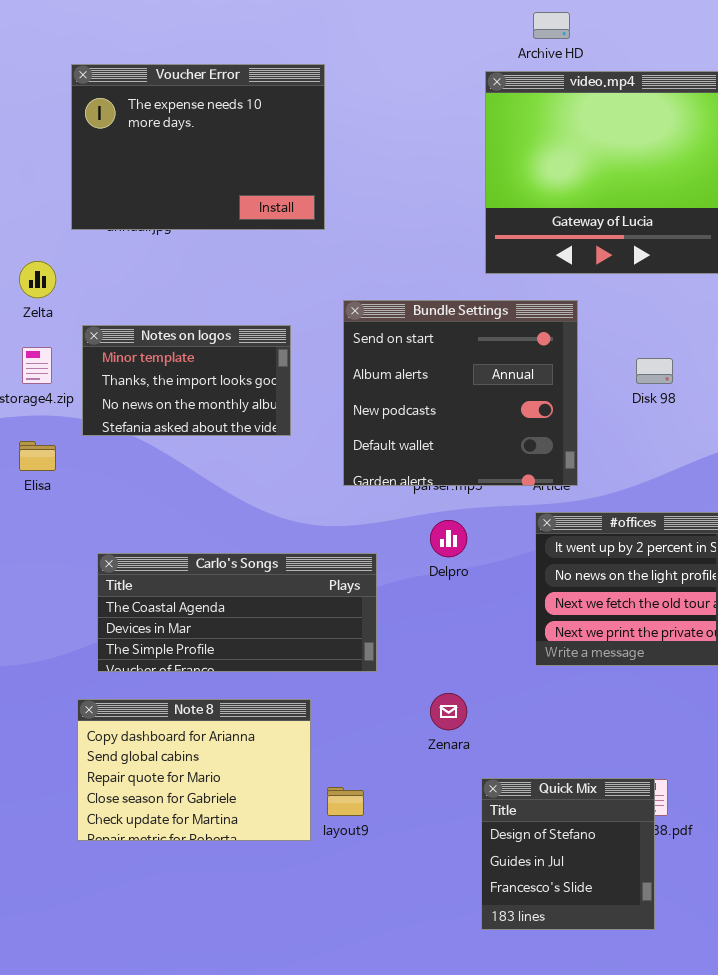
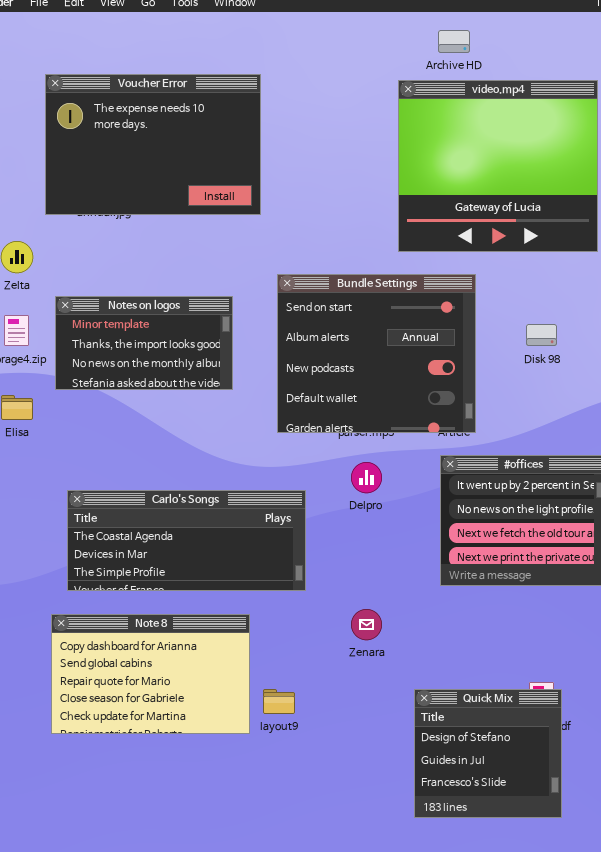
Quick Mix: [481,778,655,930] -> [414,689,562,818], moved

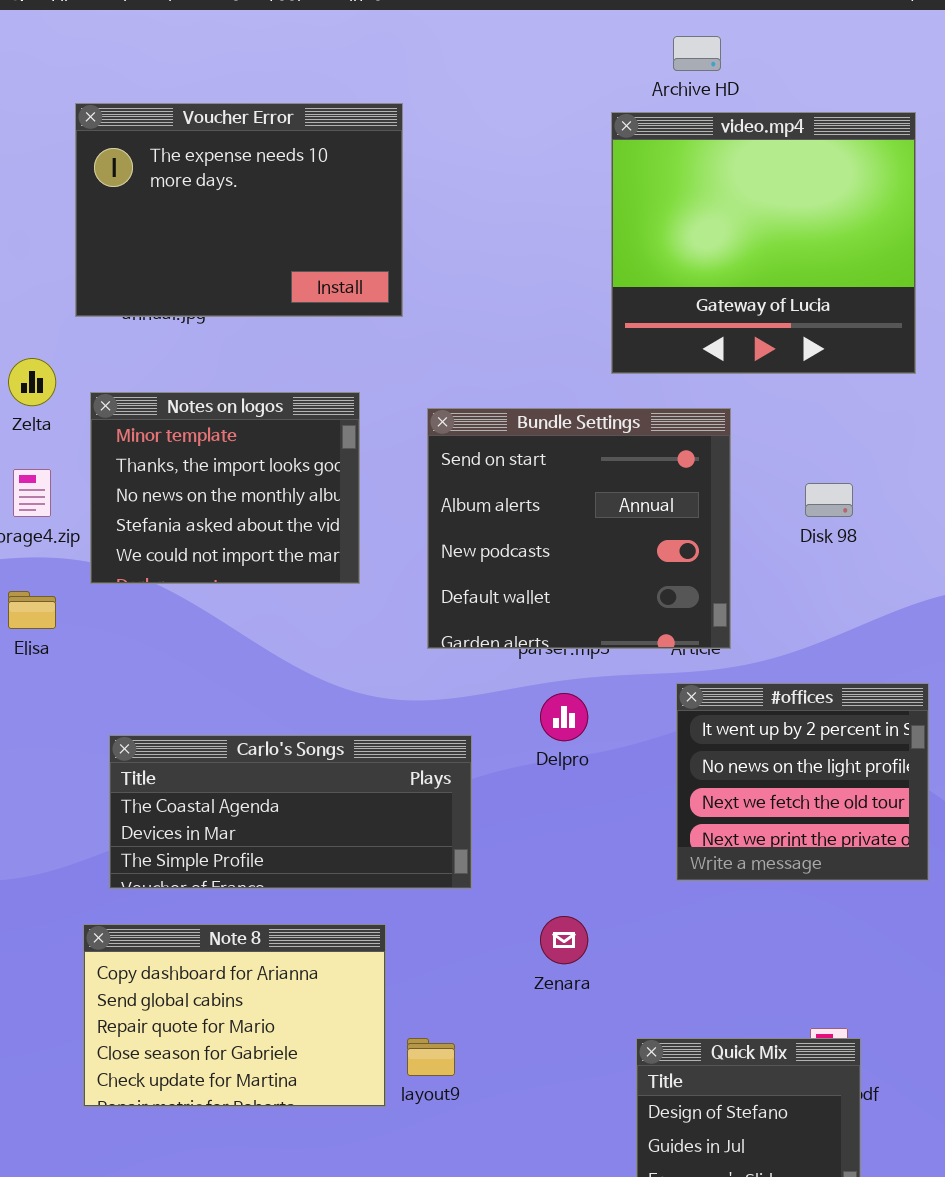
Notes on logos: [55,296,233,390] -> [90,392,360,584], resized

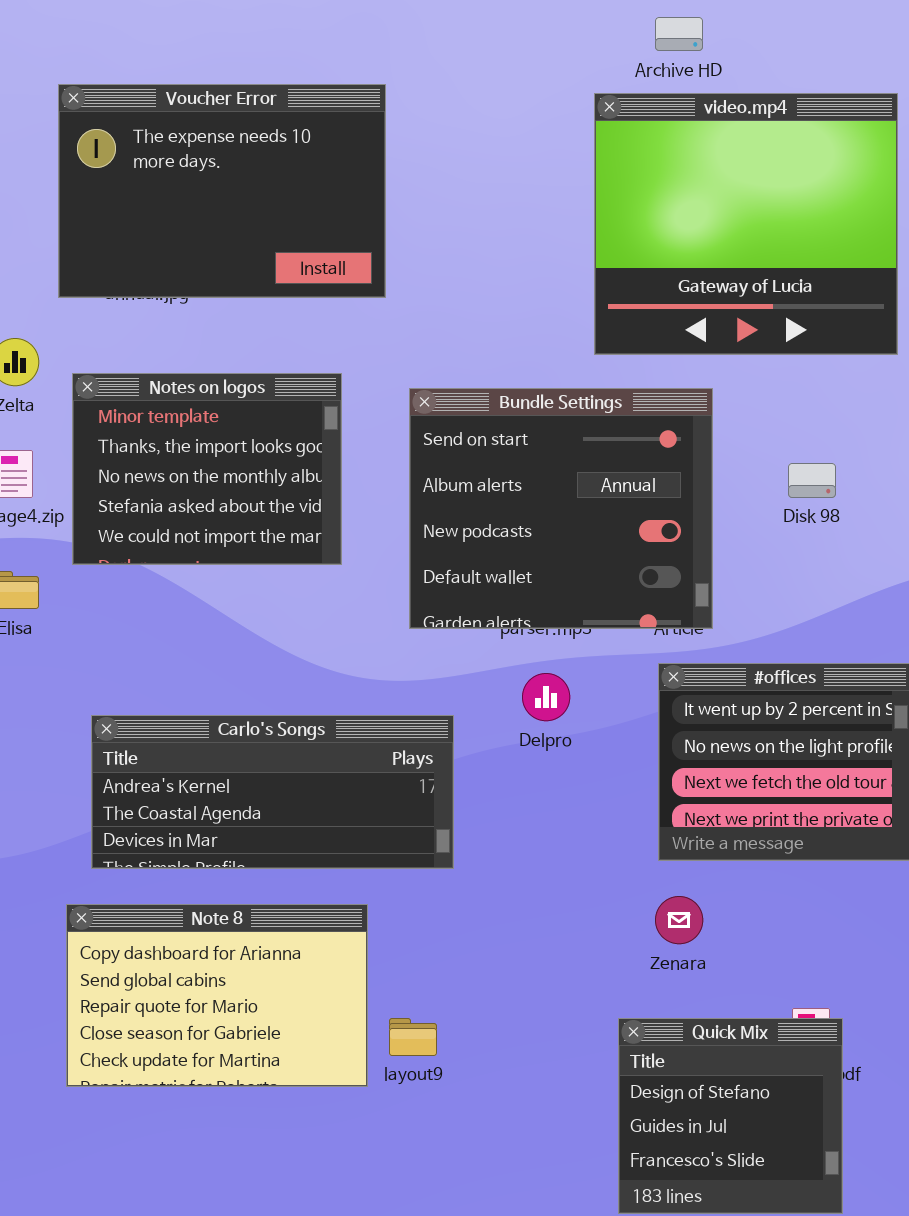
Carlo's Songs: [109,735,472,889] -> [91,715,454,869], scrolled up 1 row
Zenara: [540,916,588,964] -> [655,896,703,944], moved

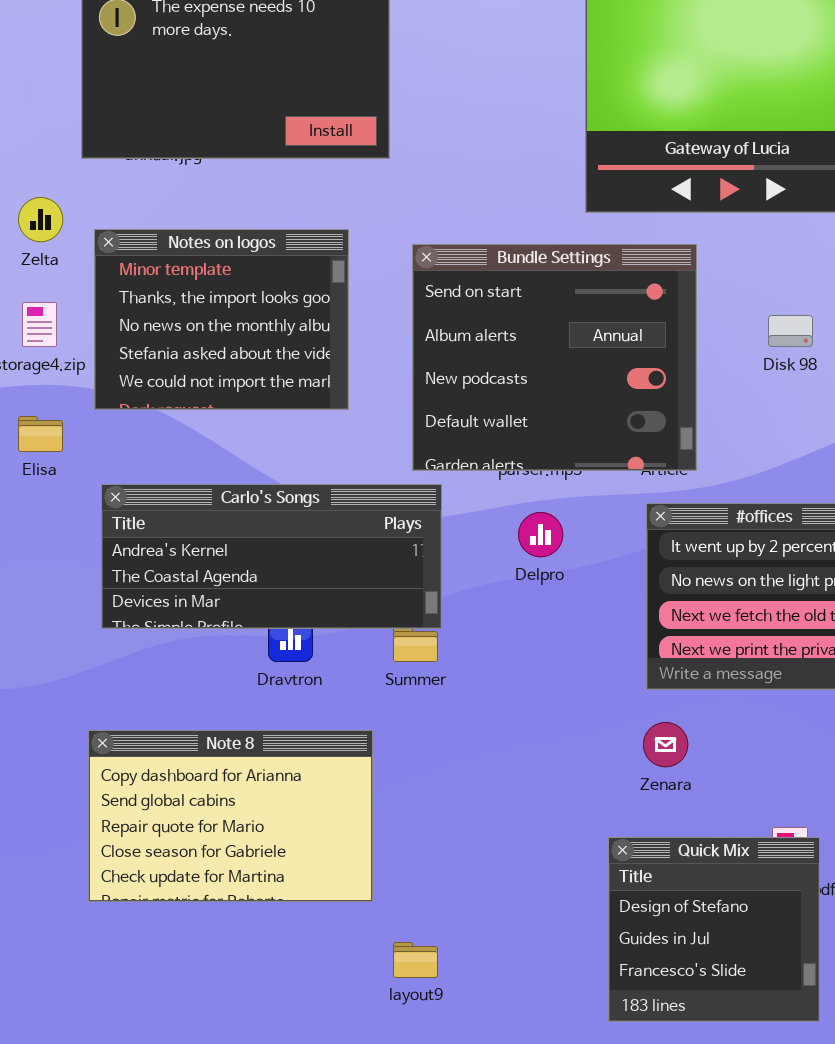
Carlo's Songs: [91,715,454,869] -> [101,484,442,629], moved
layout9: [389,1018,437,1056] -> [393,942,438,978], moved

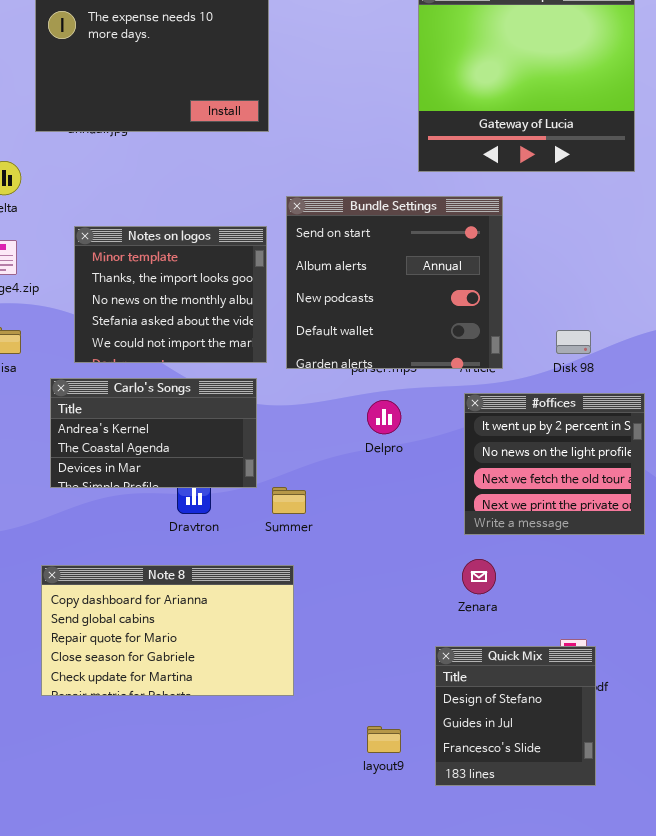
Notes on logos: [94,229,349,410] -> [74,226,267,363], moved
Disk 98: [768,315,813,347] -> [556,330,591,354], moved
Carlo's Songs: [101,484,442,629] -> [50,378,257,488], resized
Note 8: [88,730,373,902] -> [41,565,294,696], resized
layout9: [393,942,438,978] -> [367,726,401,753], moved

